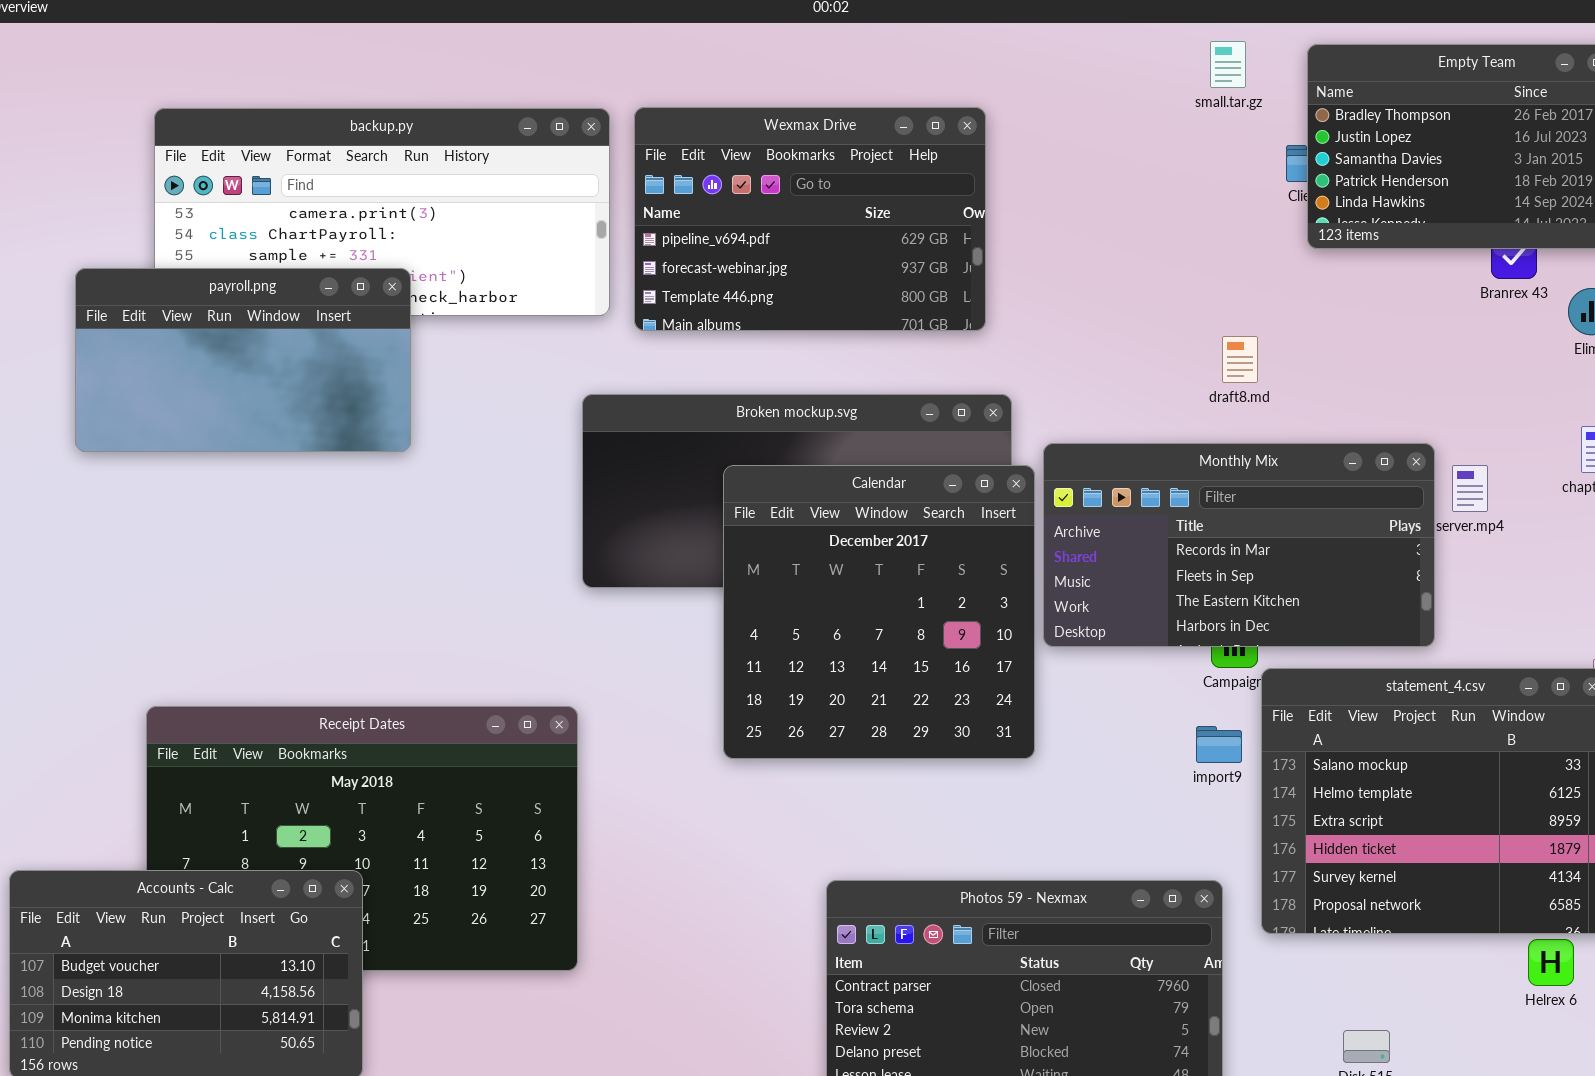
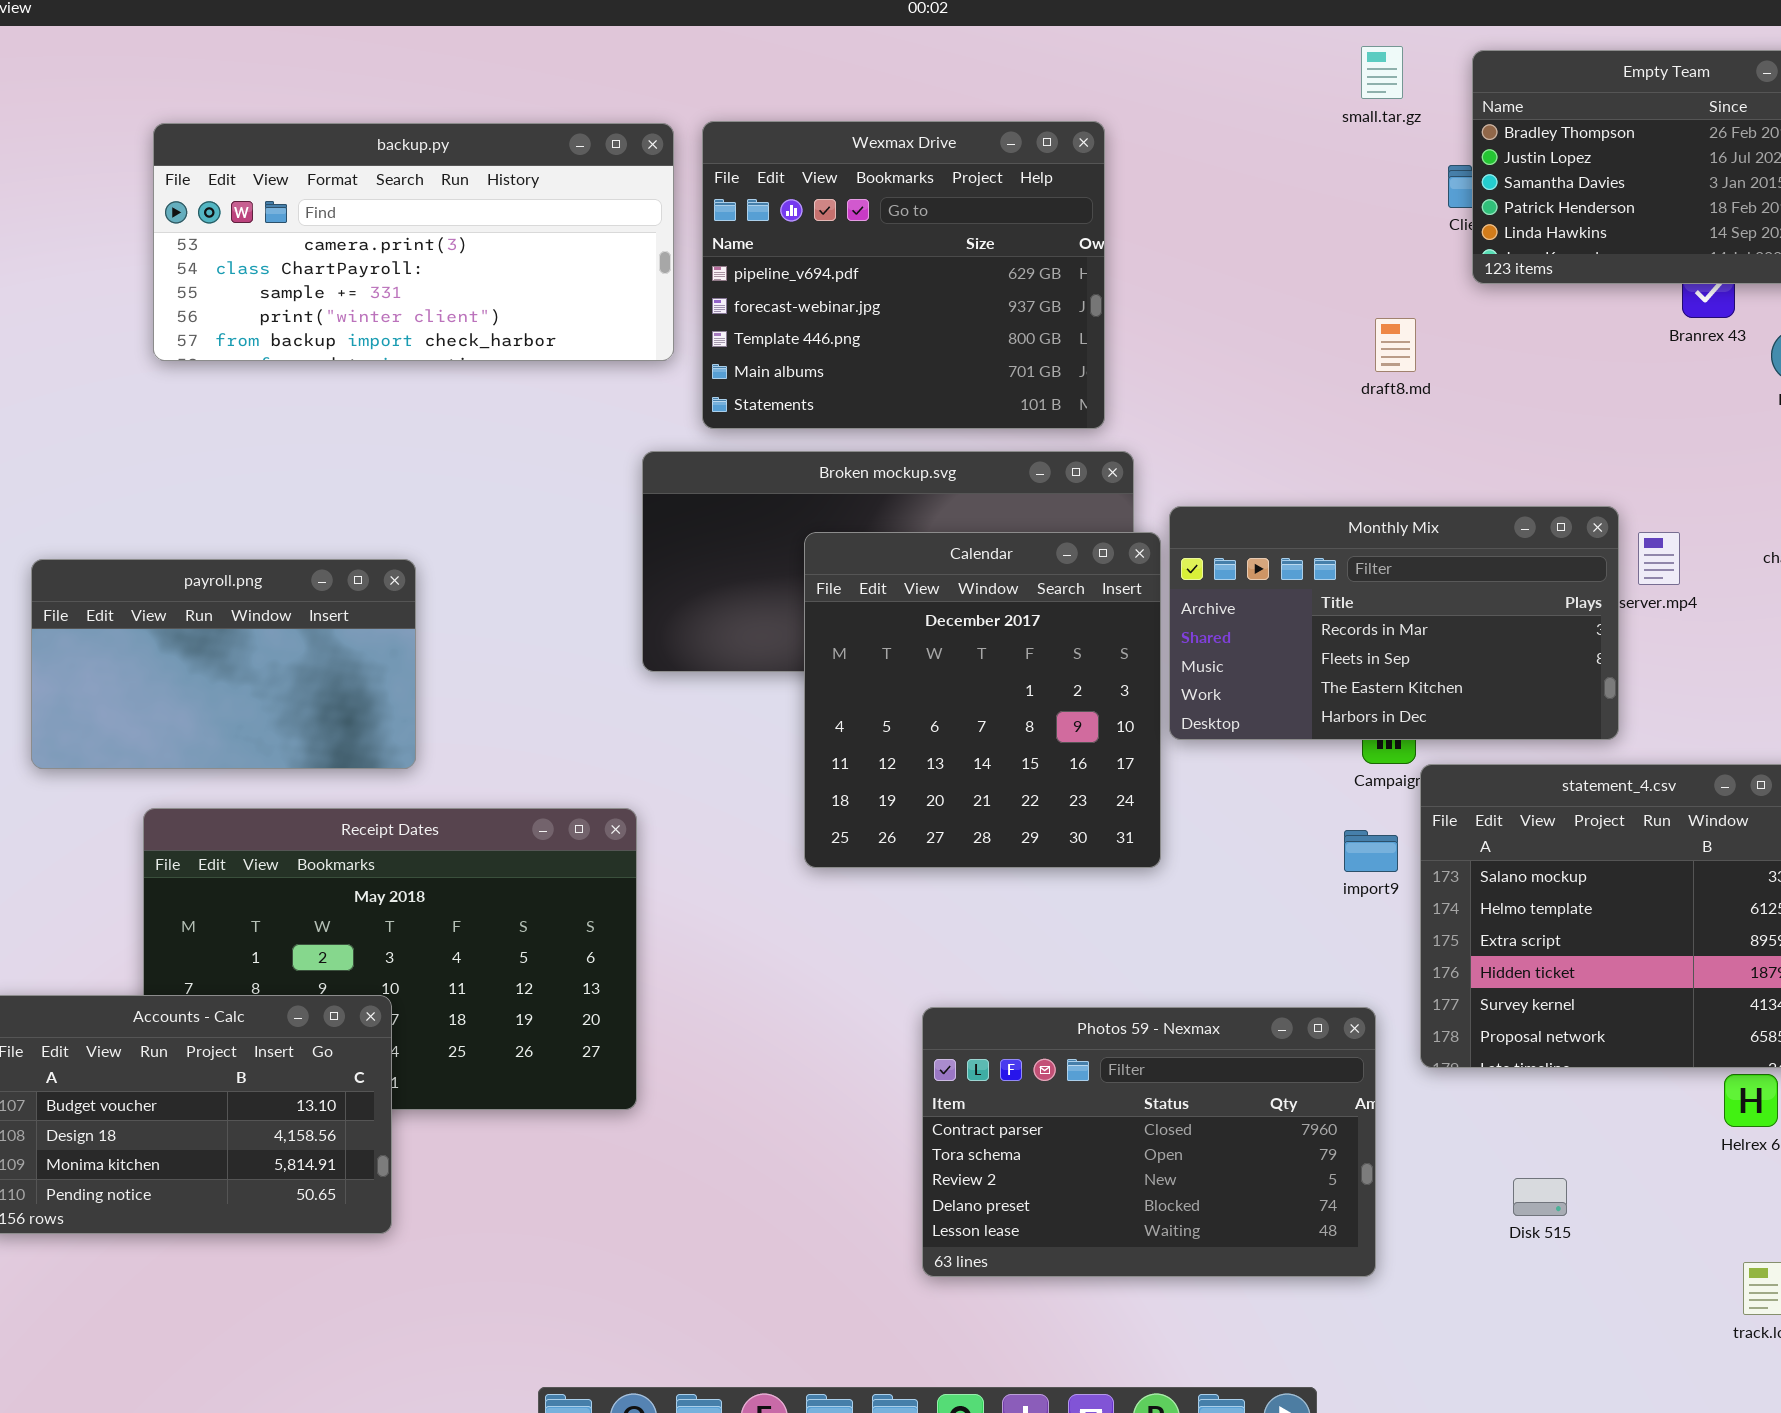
Wexmax Drive: [634,107,986,331] -> [702,121,1105,429], resized
payroll.png: [75,268,411,452] -> [31,559,416,769], moved
draft8.md: [1222,336,1258,383] -> [1375,318,1416,372], moved

